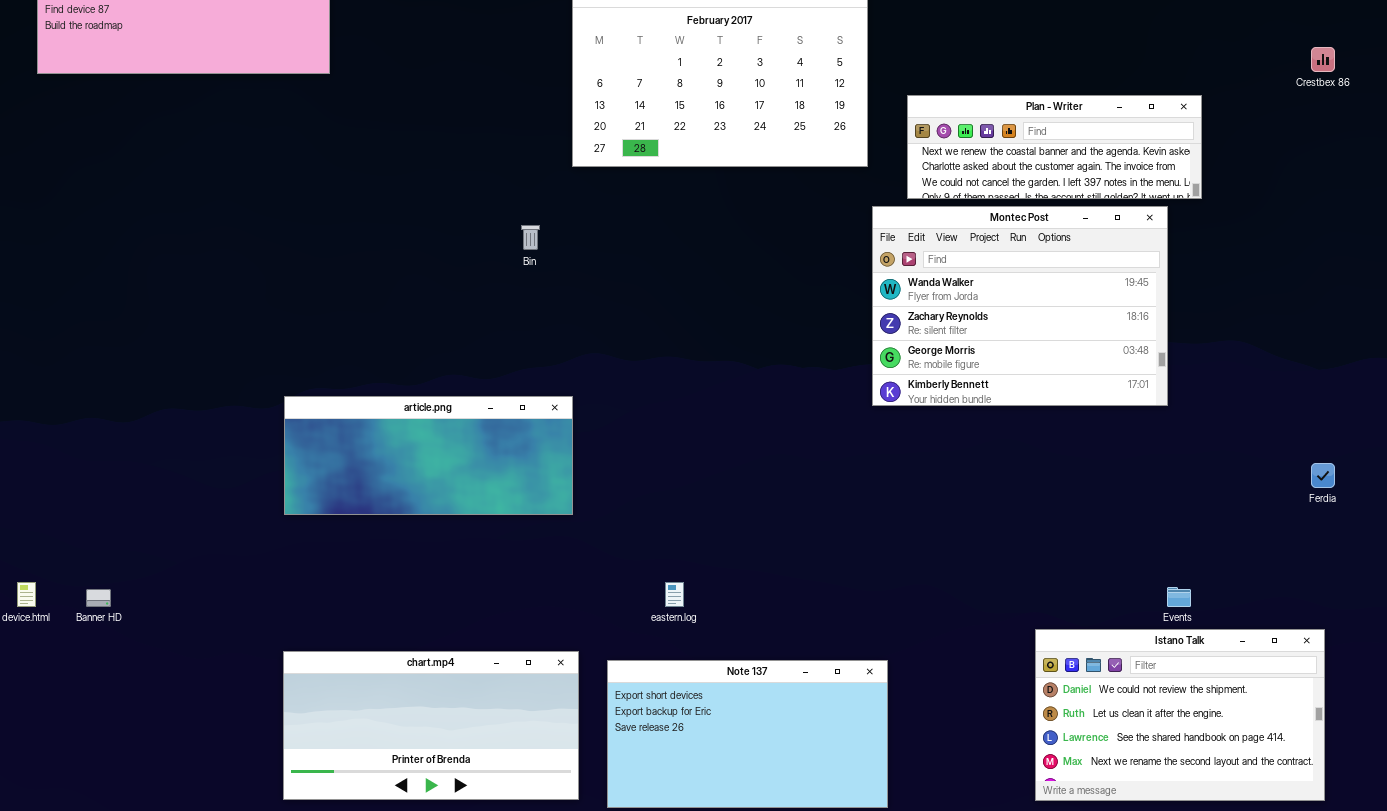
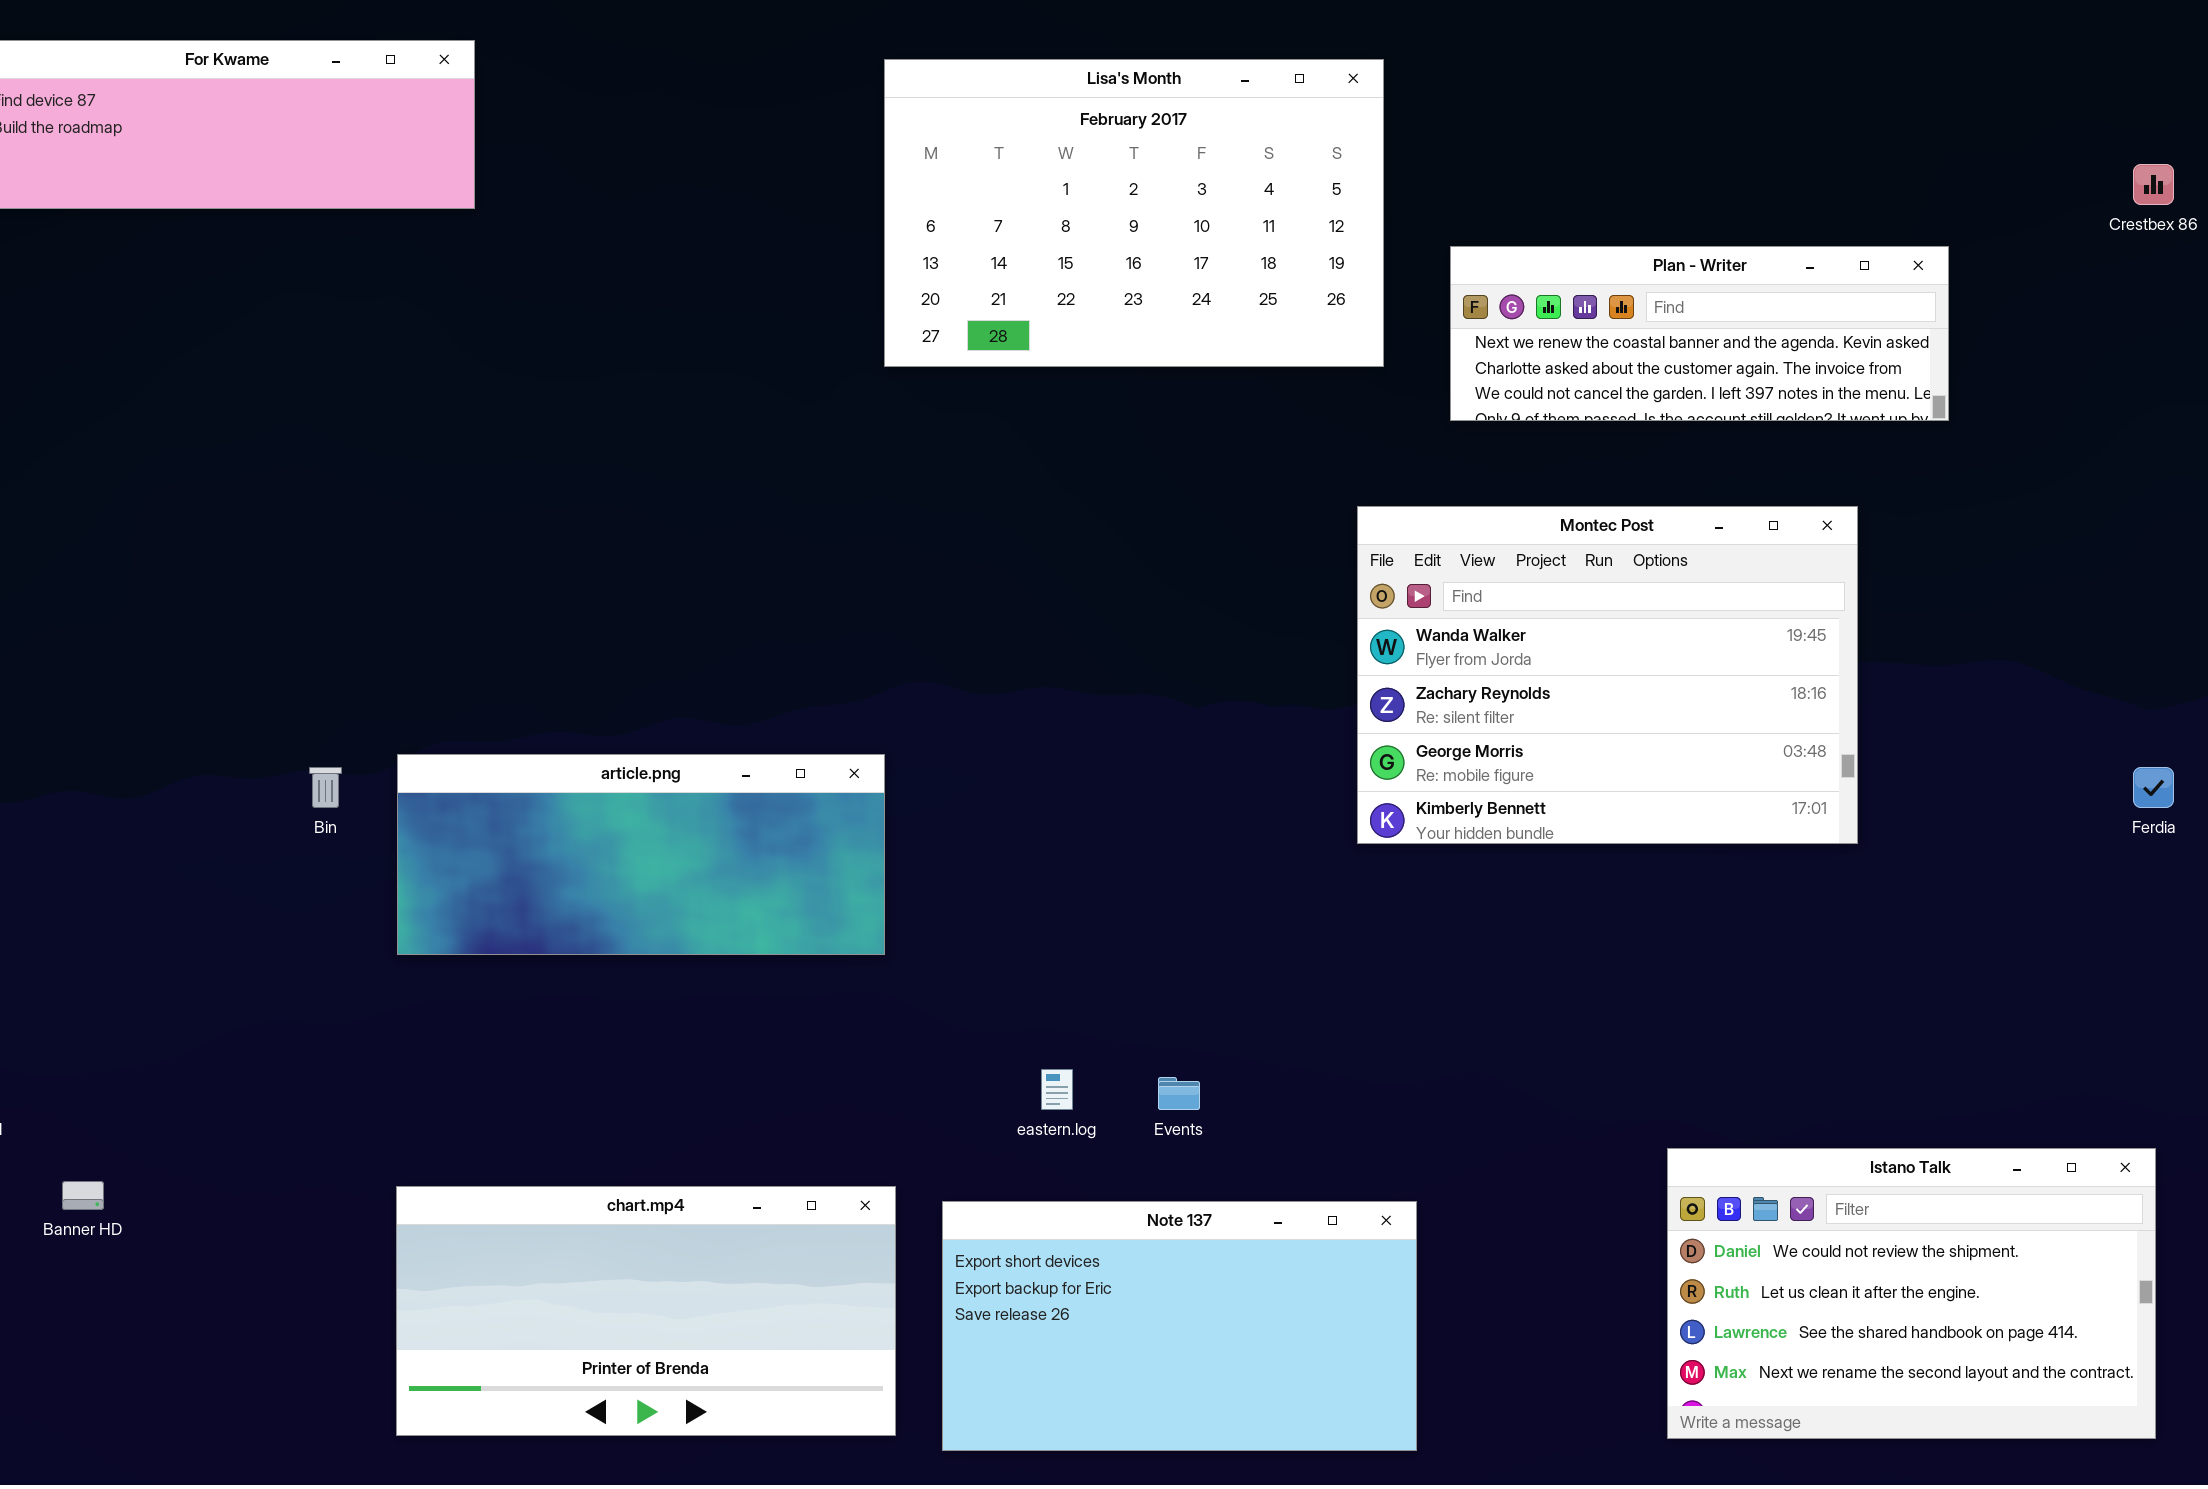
Montec Post: [872,206,1168,406] -> [1357,506,1858,844], moved
Bin: [521,225,540,250] -> [309,767,342,808], moved
Ferdia: [1311,463,1335,488] -> [2133,767,2174,808], moved
Events: [1167,587,1191,607] -> [1158,1077,1200,1110], moved
Banner HD: [86,589,111,607] -> [62,1181,104,1210], moved

